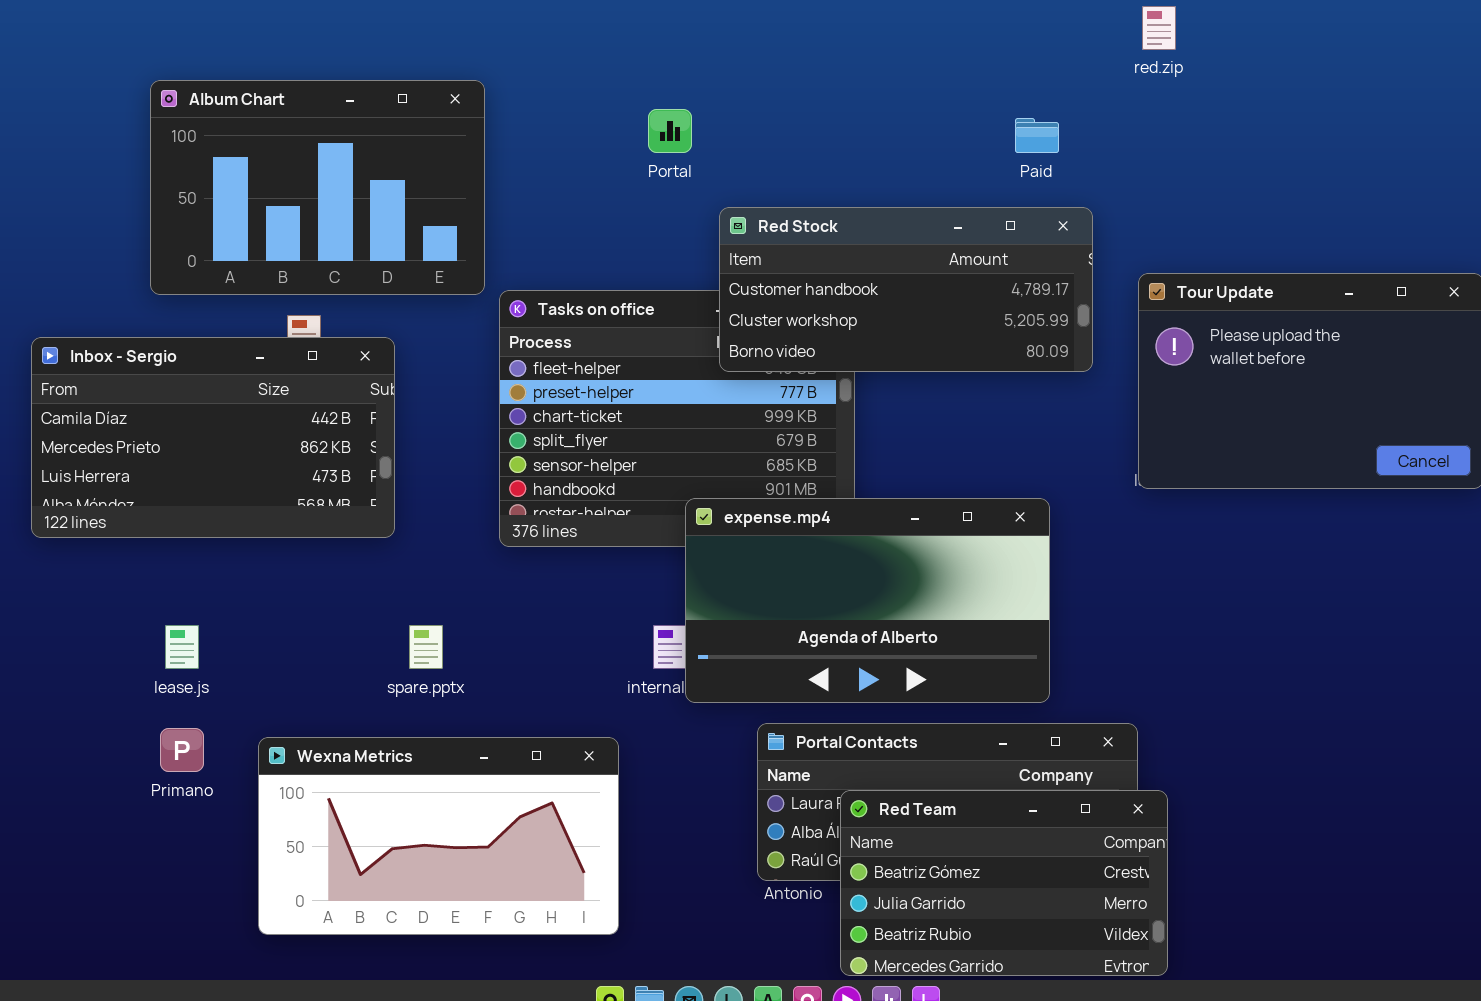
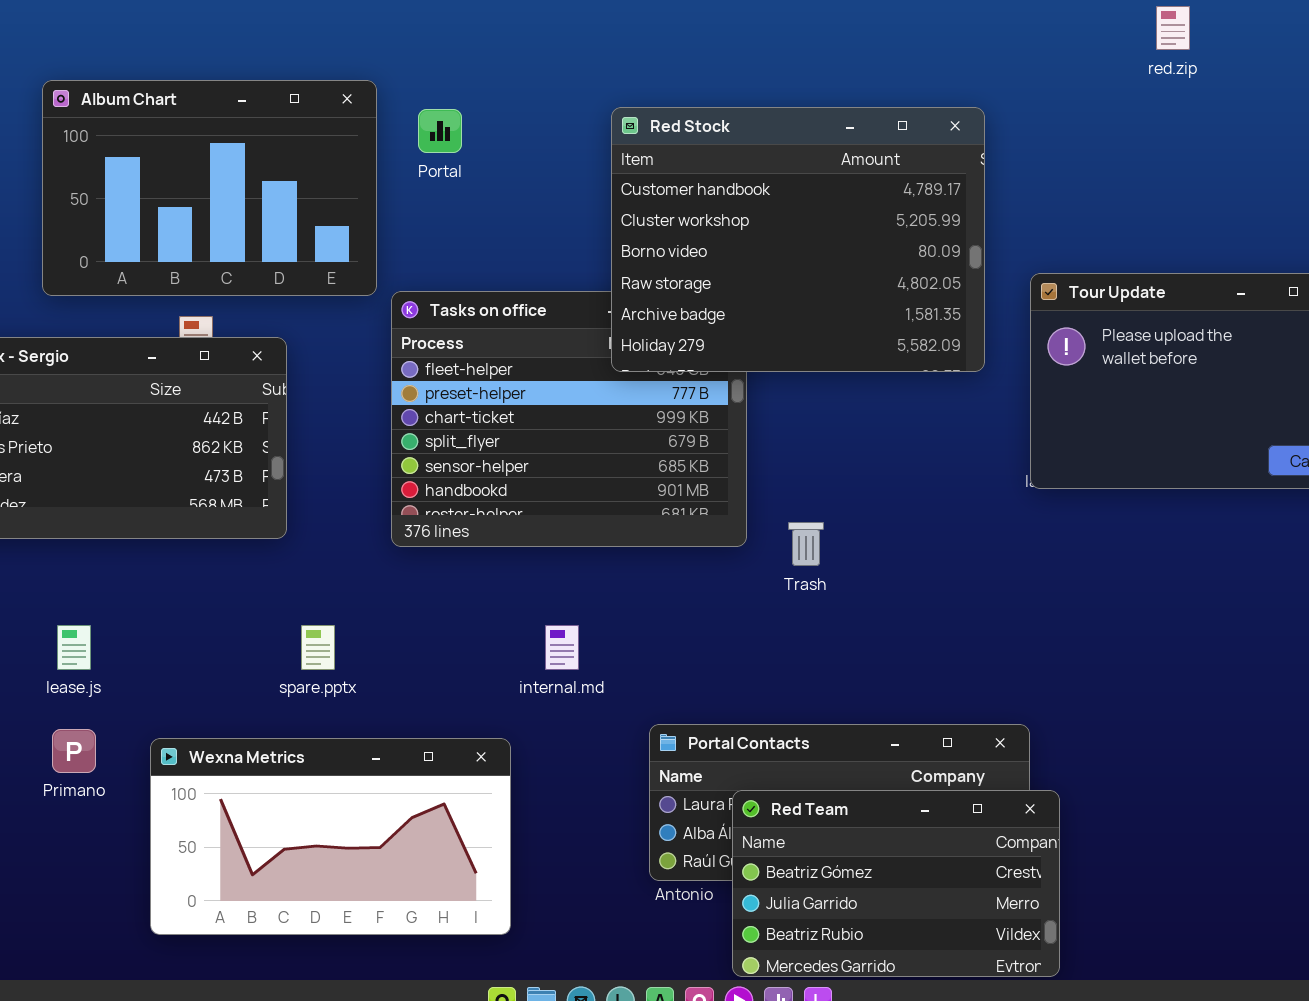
red.zip: [1142,6,1176,50] -> [1156,6,1190,50], moved
Portal: [648,109,692,153] -> [418,109,462,153], moved
Red Stock: [719,207,1093,372] -> [611,107,985,372], resized
expense.mp4: [685,498,1050,703] -> none, closed

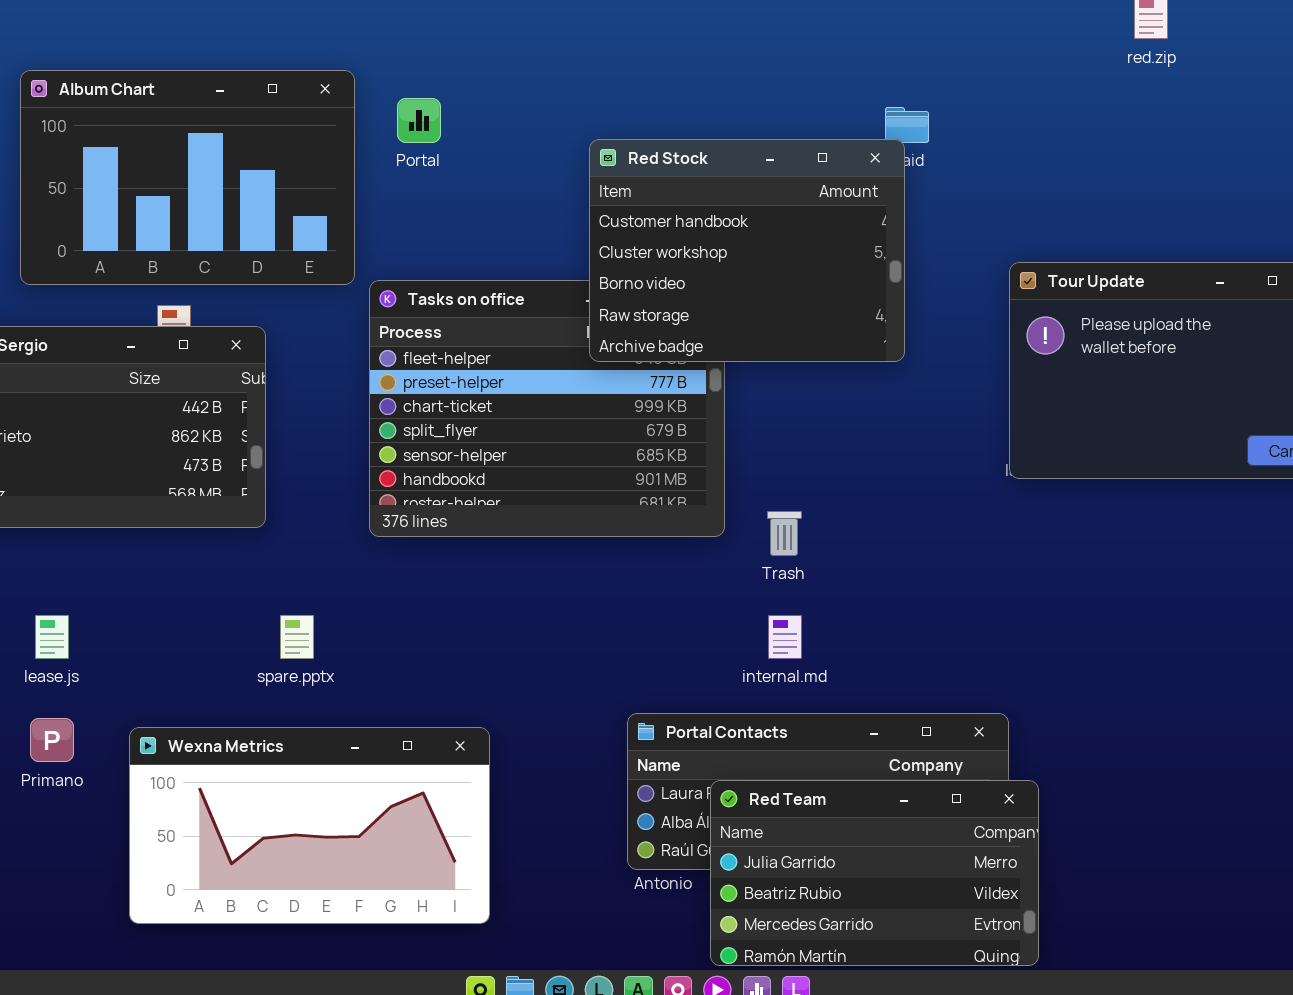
Red Stock: [611,107,985,372] -> [589,139,905,362], resized
internal.md: [545,625,579,670] -> [768,615,802,659], moved
Red Team: [732,790,1060,977] -> [710,780,1039,966], scrolled down 1 row

